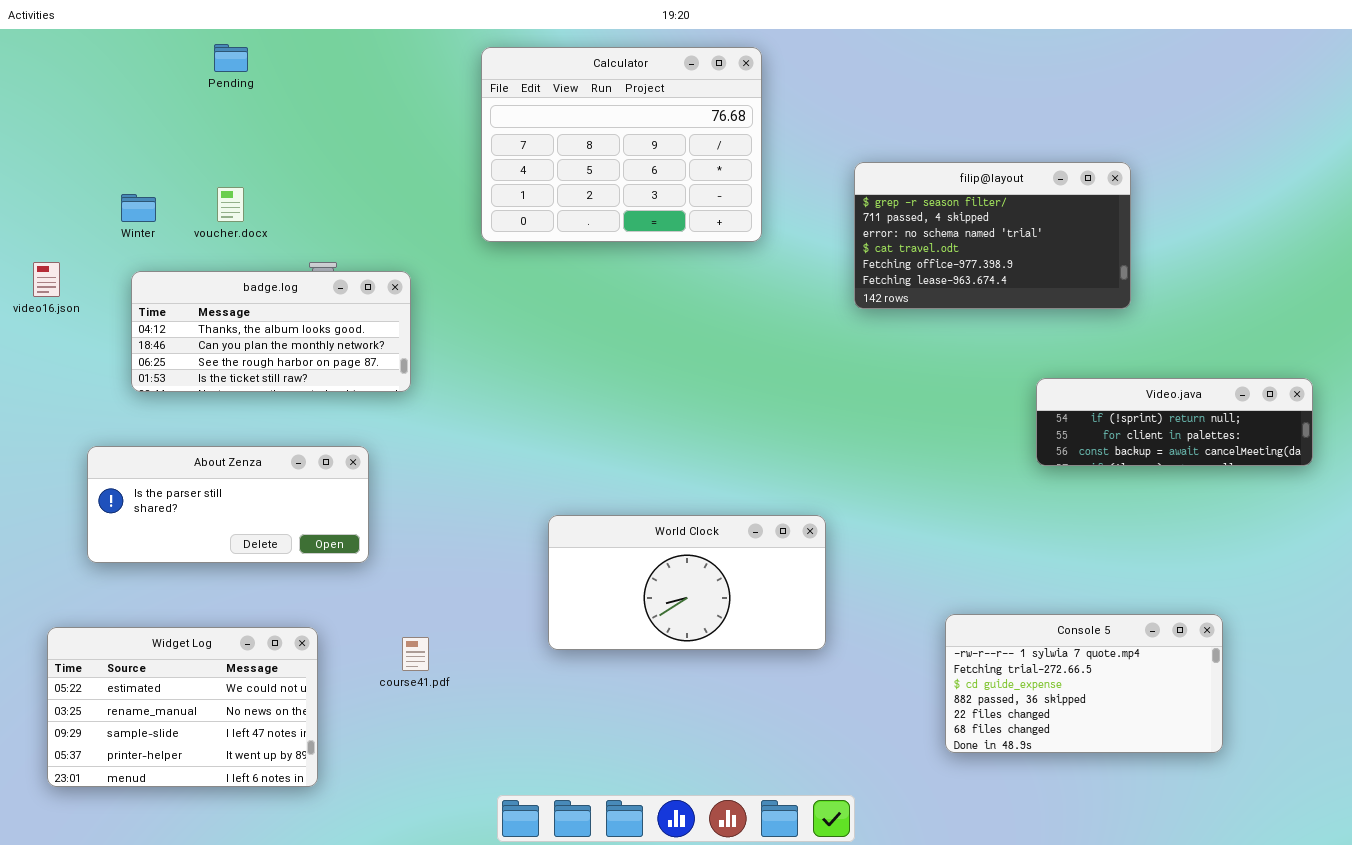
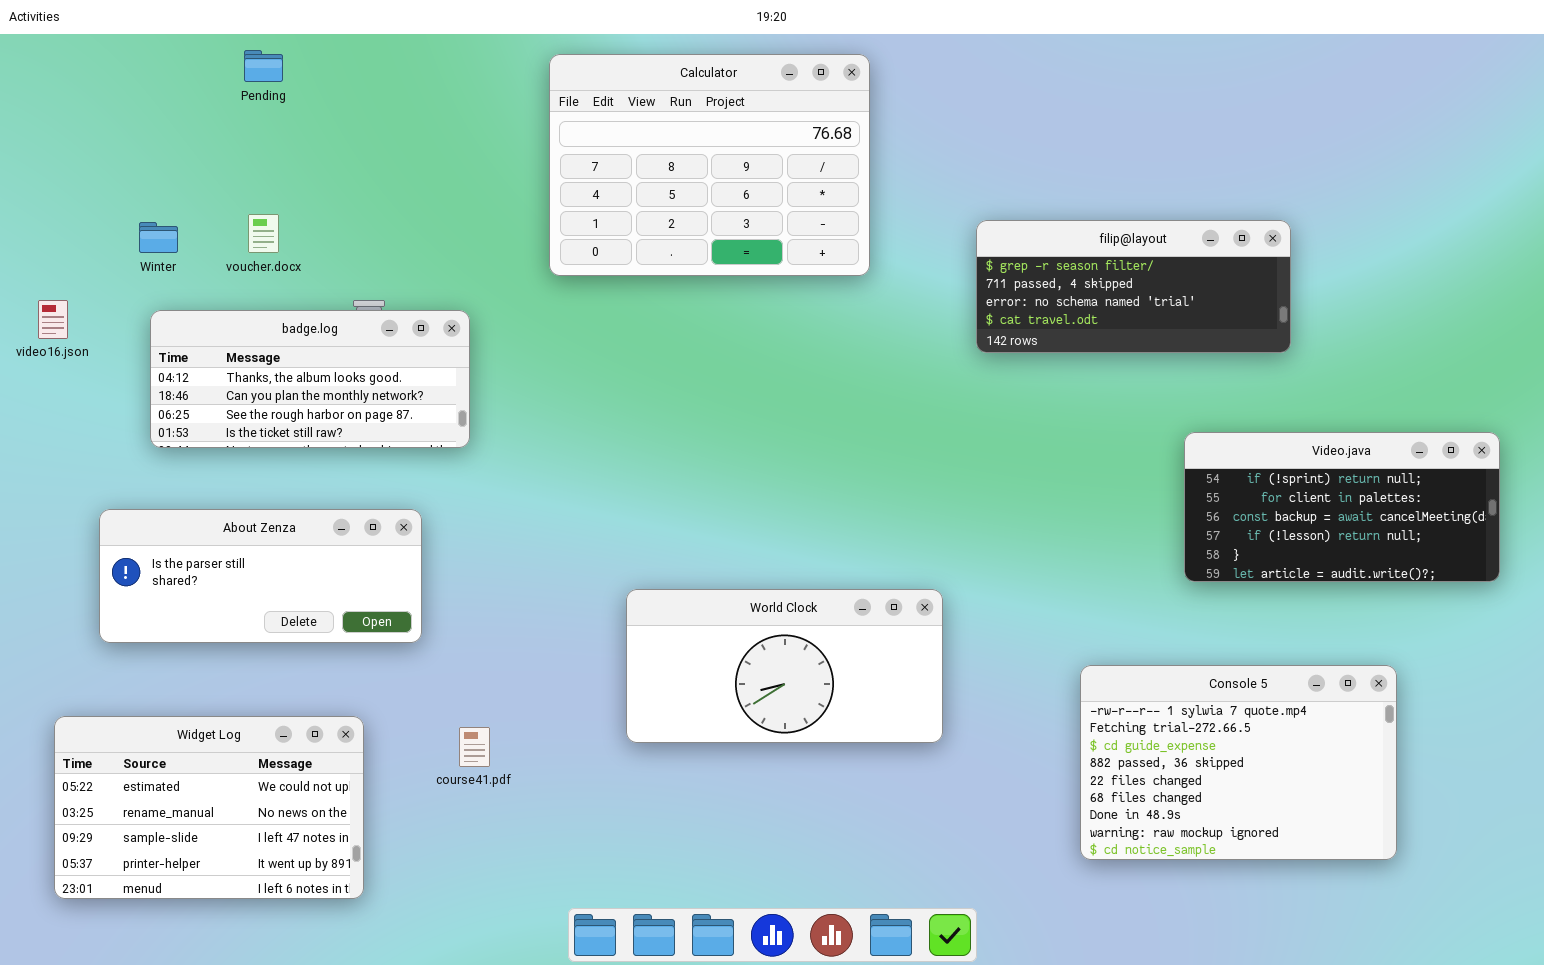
filip@layout: [854,162,1131,309] -> [976,220,1291,353], resized
Video.java: [1036,378,1313,466] -> [1184,432,1500,582], resized
Console 5: [945,614,1223,753] -> [1080,665,1397,860], resized

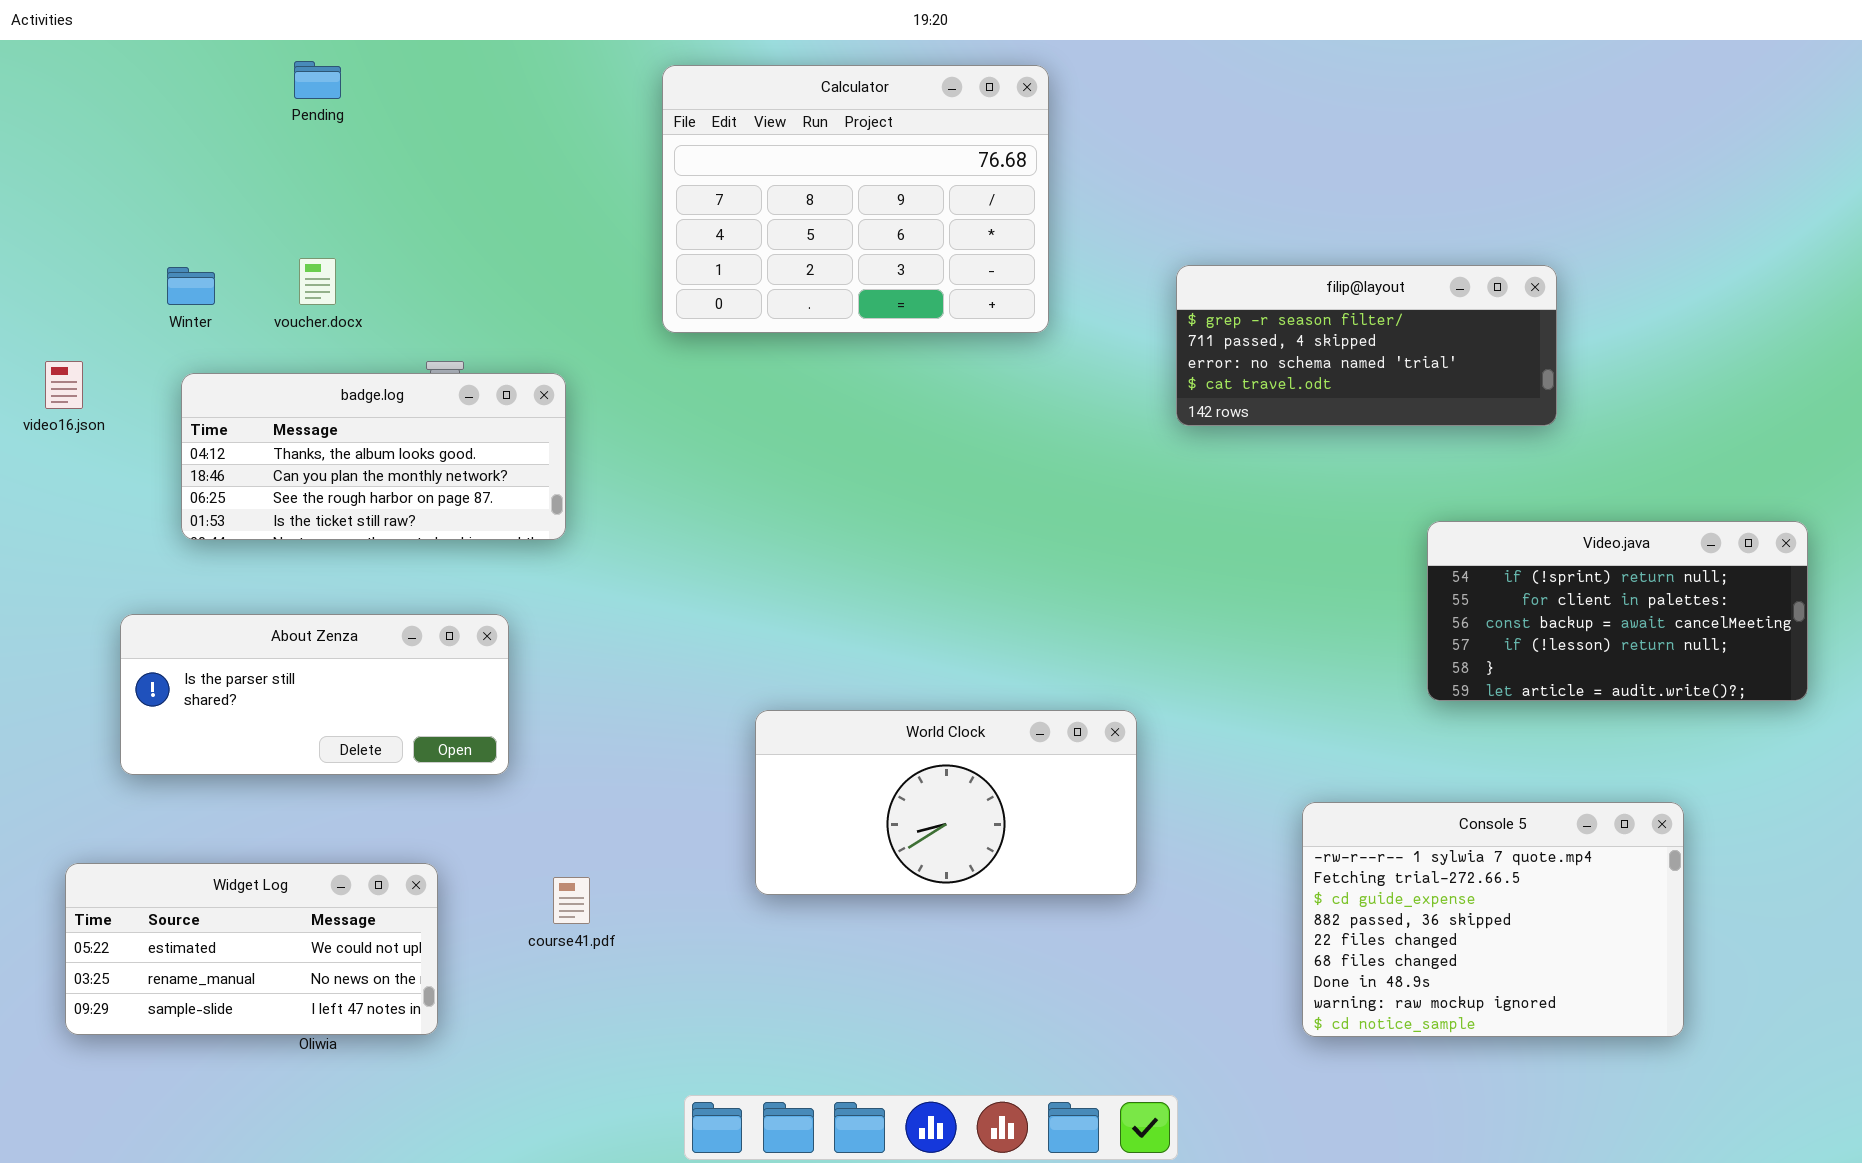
Widget Log: [54,716,364,899] -> [65,863,438,1035], resized

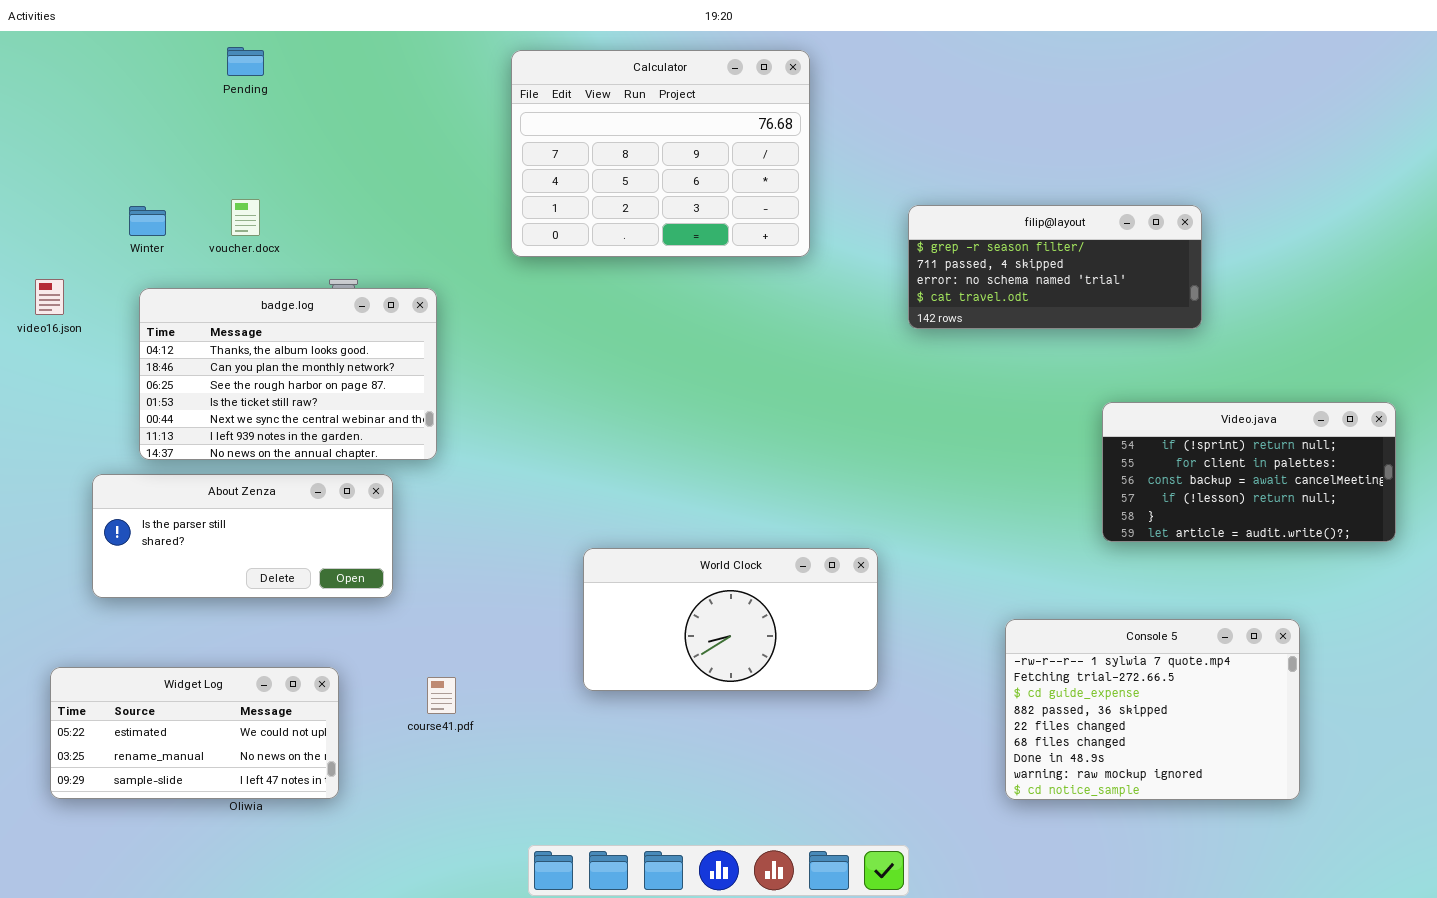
badge.log: [181,373,566,540] -> [139,288,437,460], resized

